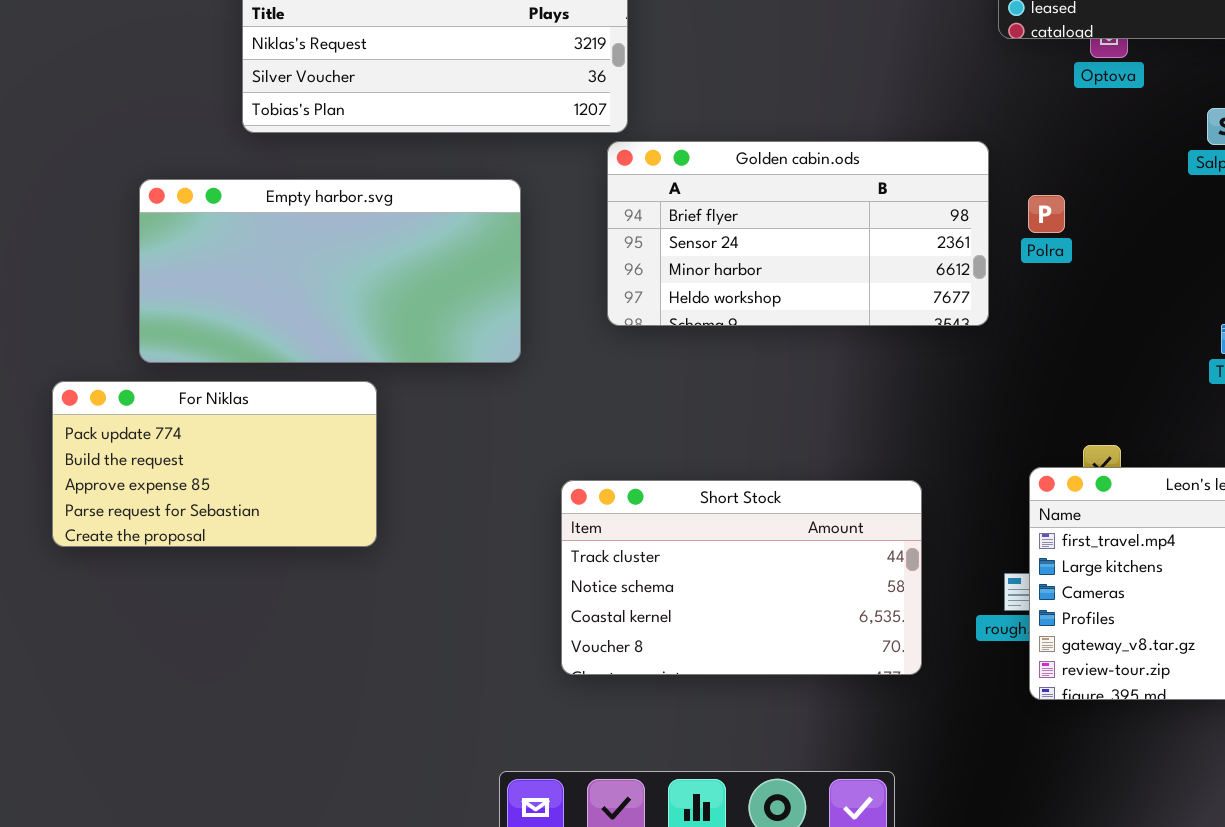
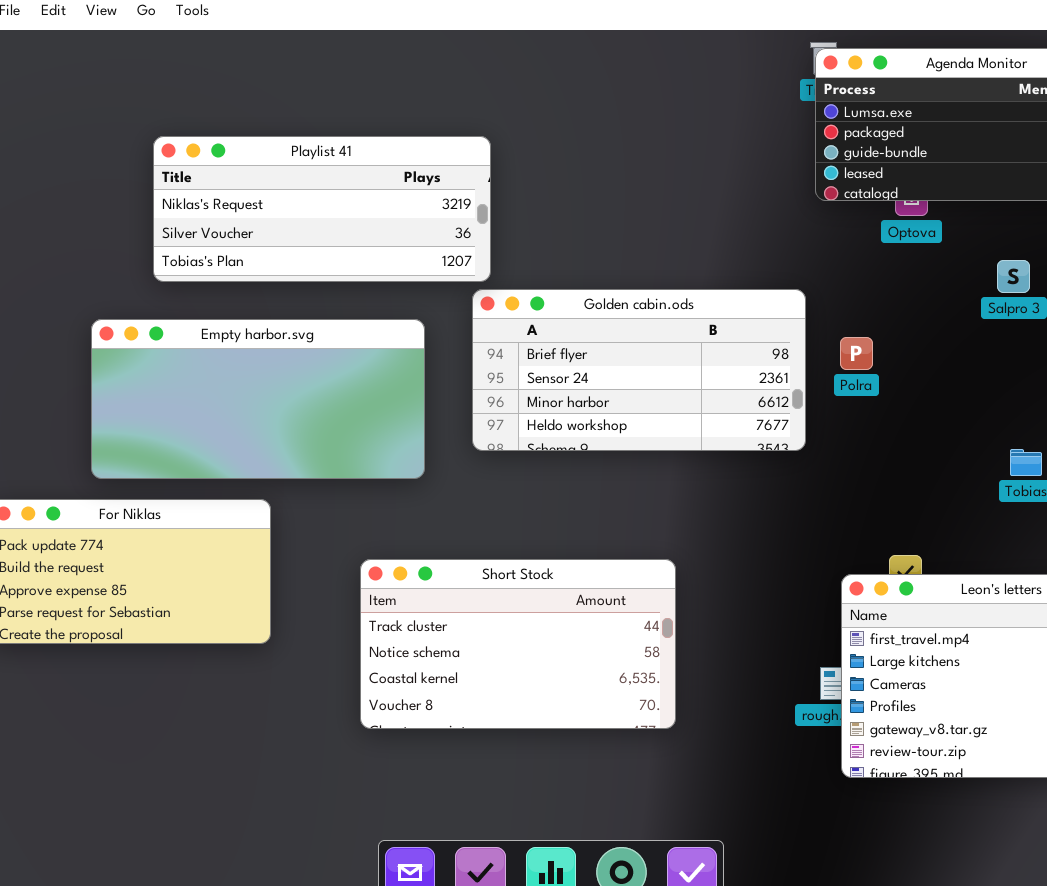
Empty harbor.svg: [139,179,521,363] -> [91,319,425,479], moved
Short Stock: [561,480,922,675] -> [360,559,676,729], moved

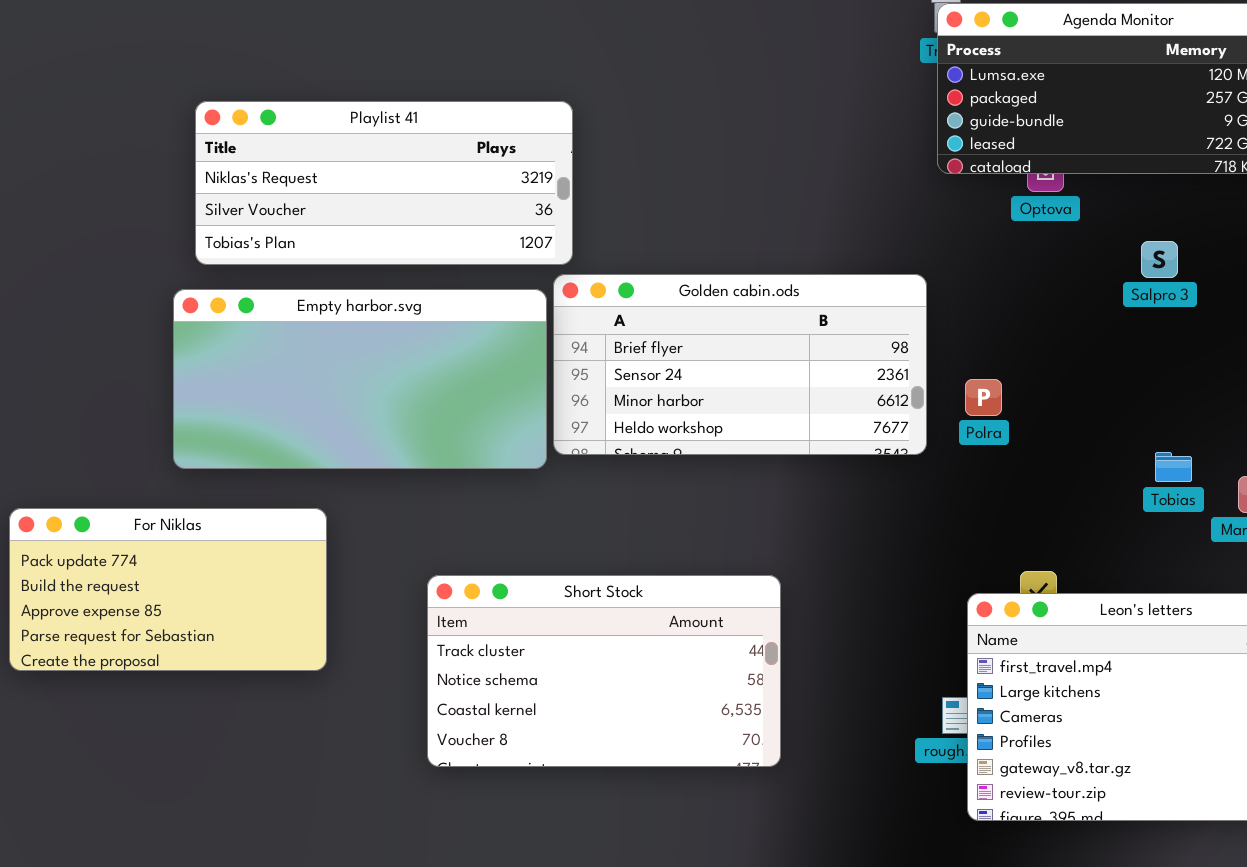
Empty harbor.svg: [91,319,425,479] -> [173,289,547,469], moved
Polra: [840,337,873,370] -> [965,379,1002,416], moved

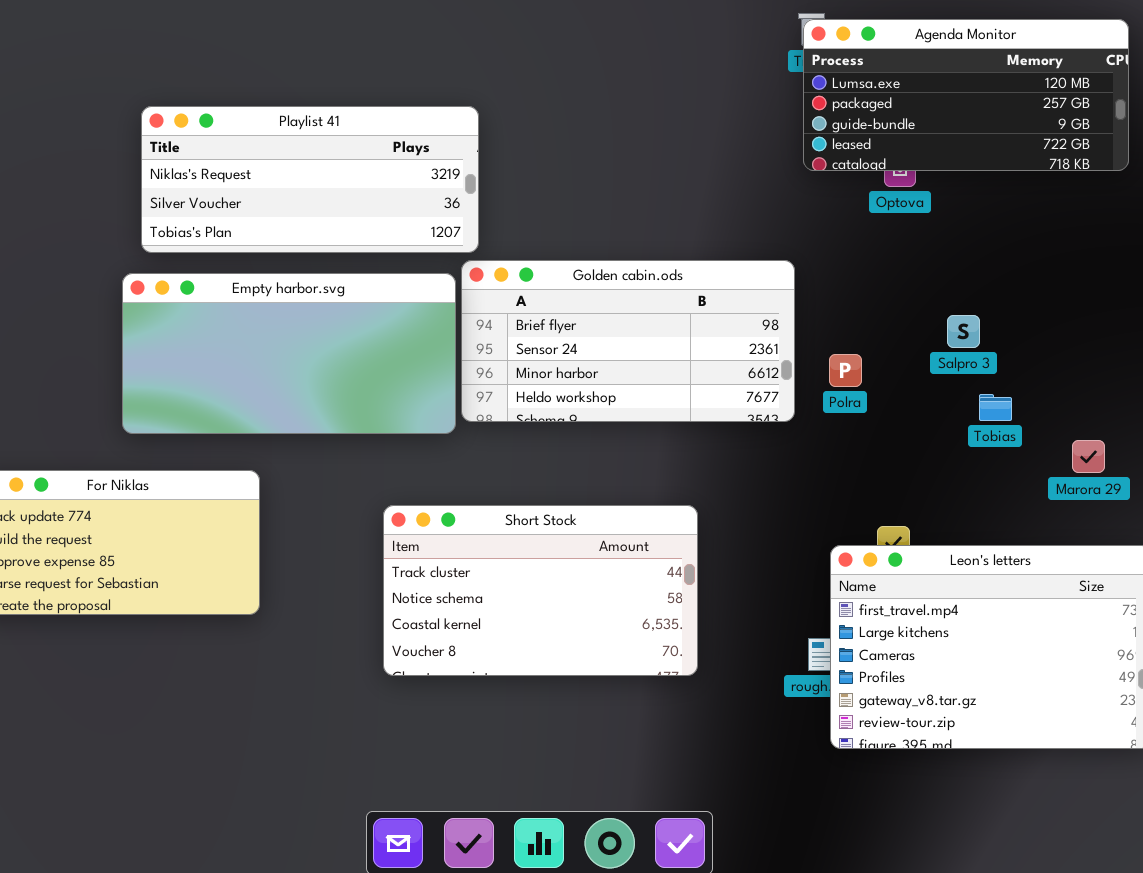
Salpro 3: [1141,241,1178,278] -> [947,315,980,348], moved
Tobias: [1155,452,1192,482] -> [979,394,1012,421], moved
Short Stock: [427,575,781,767] -> [383,505,698,676], moved

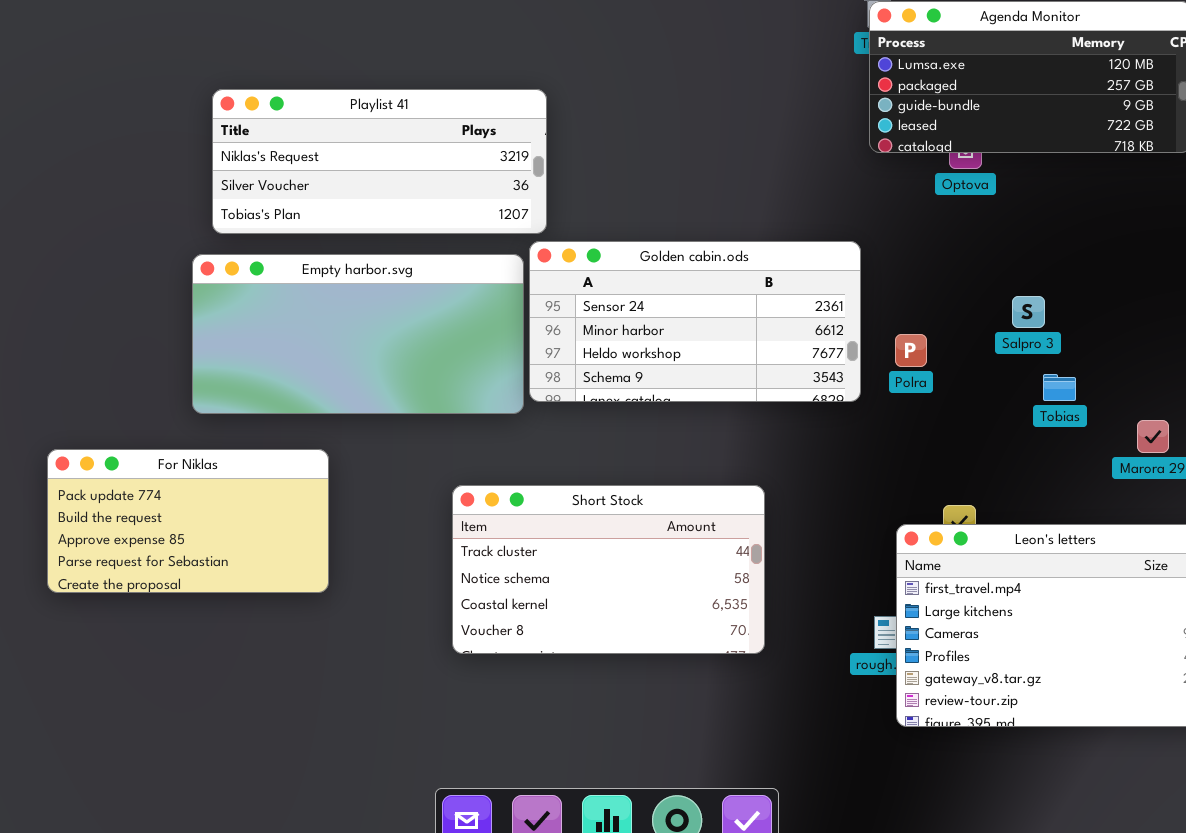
Golden cabin.ods: [461,260,795,422] -> [529,241,861,402], scrolled down 1 row

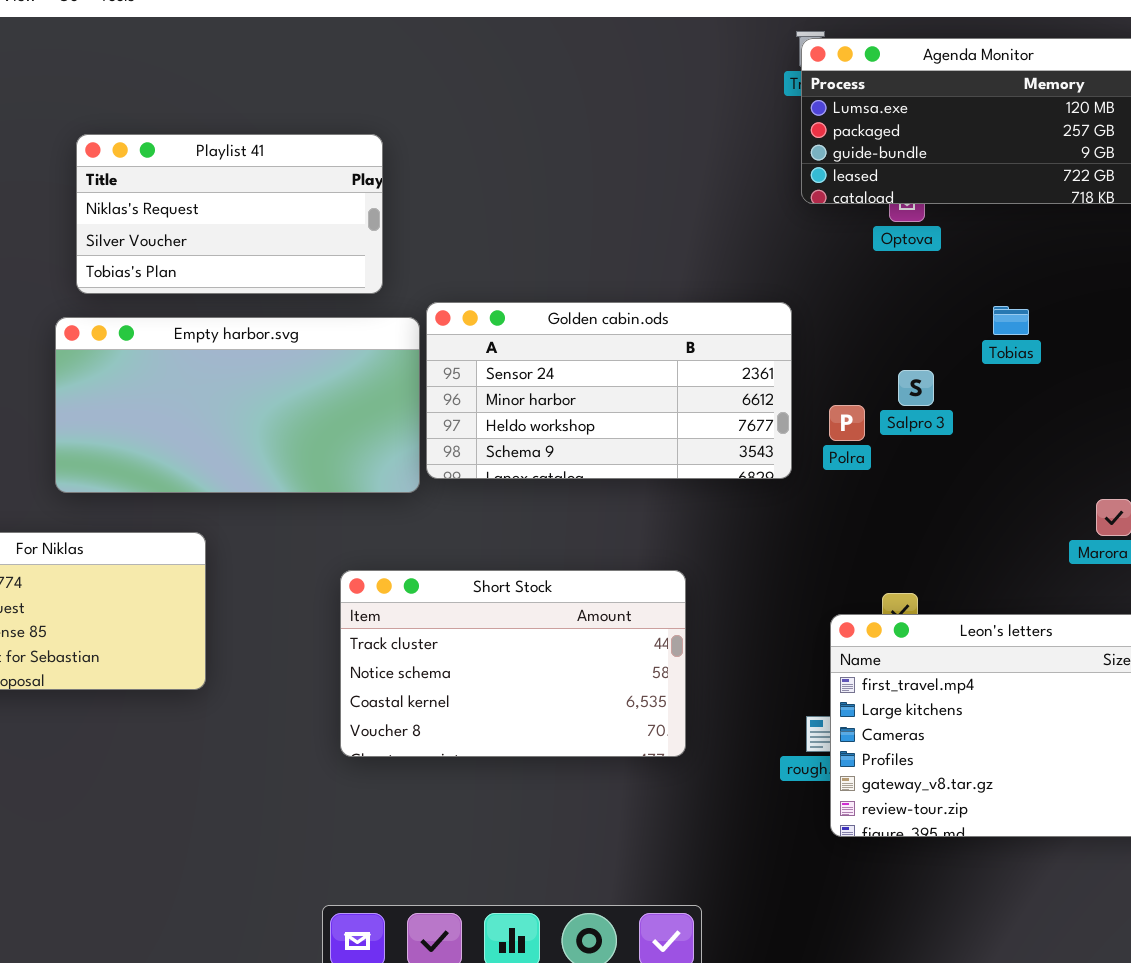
Playlist 41: [212,89,547,234] -> [76,134,383,294], resized
Salpro 3: [1012,296,1045,328] -> [898,370,934,406], moved
Tobias: [1043,374,1076,401] -> [993,306,1029,335], moved

